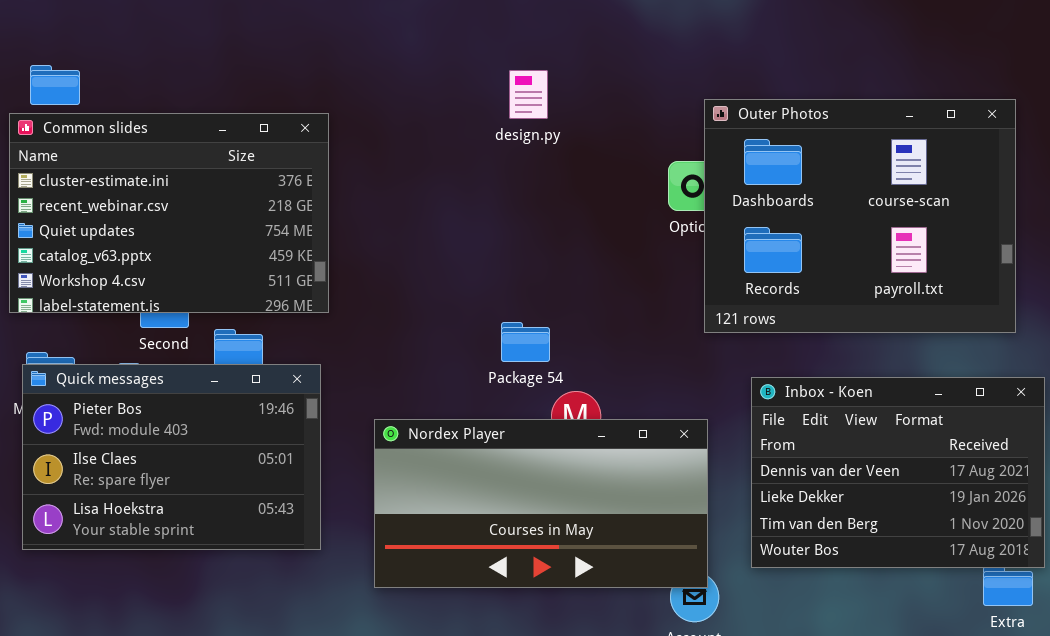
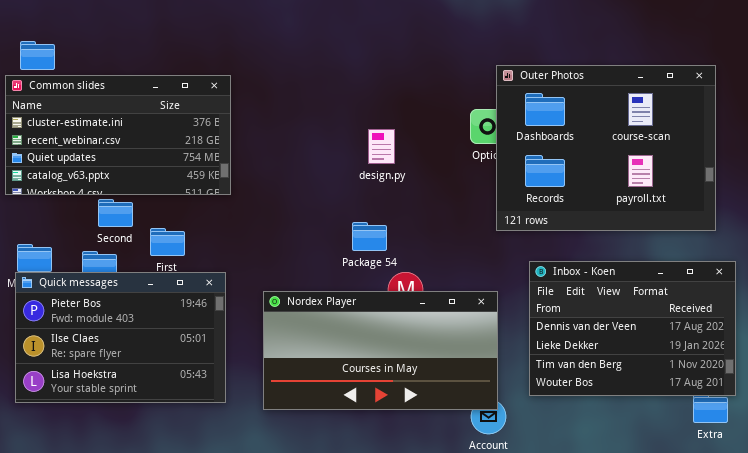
design.py: [509,70,548,119] -> [368,129,395,164], moved
Common slides: [9,113,329,313] -> [5,75,231,195], resized
Quick messages: [22,364,321,550] -> [15,272,226,403], moved

